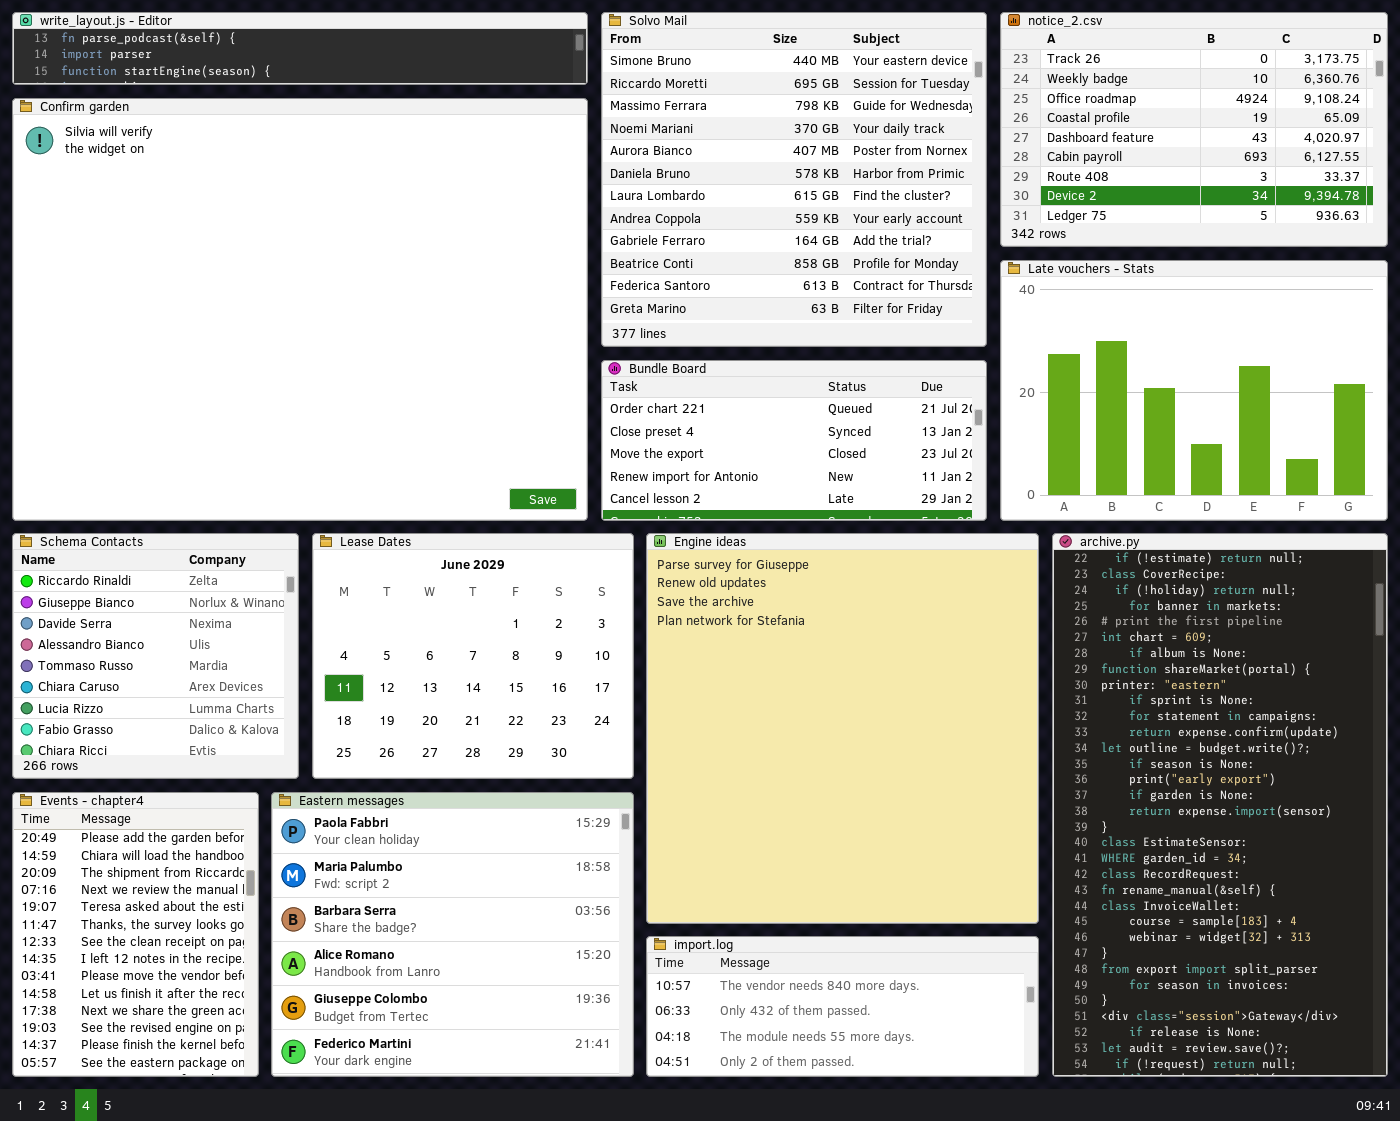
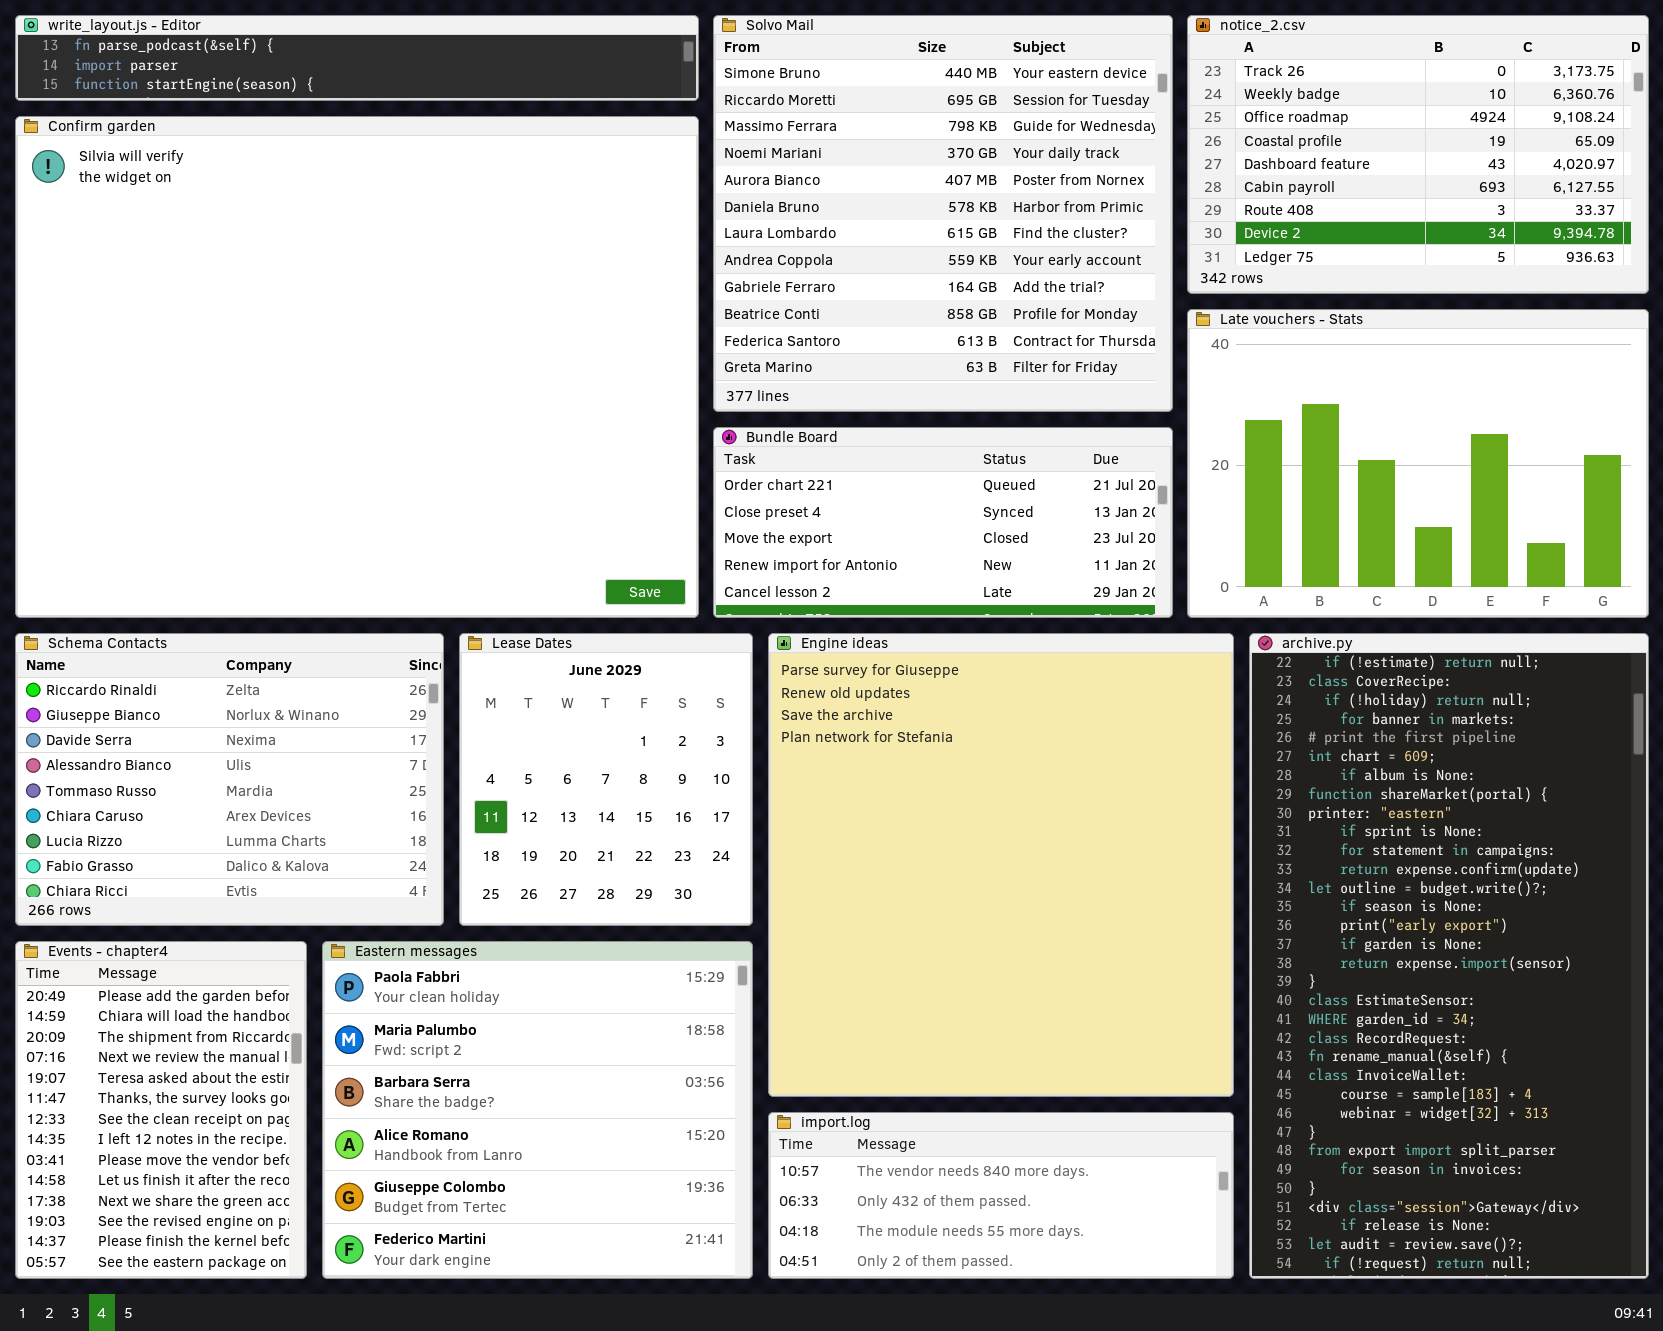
Schema Contacts: [12,533,299,779] -> [15,633,444,926], resized
Lease Dates: [312,533,634,779] -> [459,633,753,926], resized

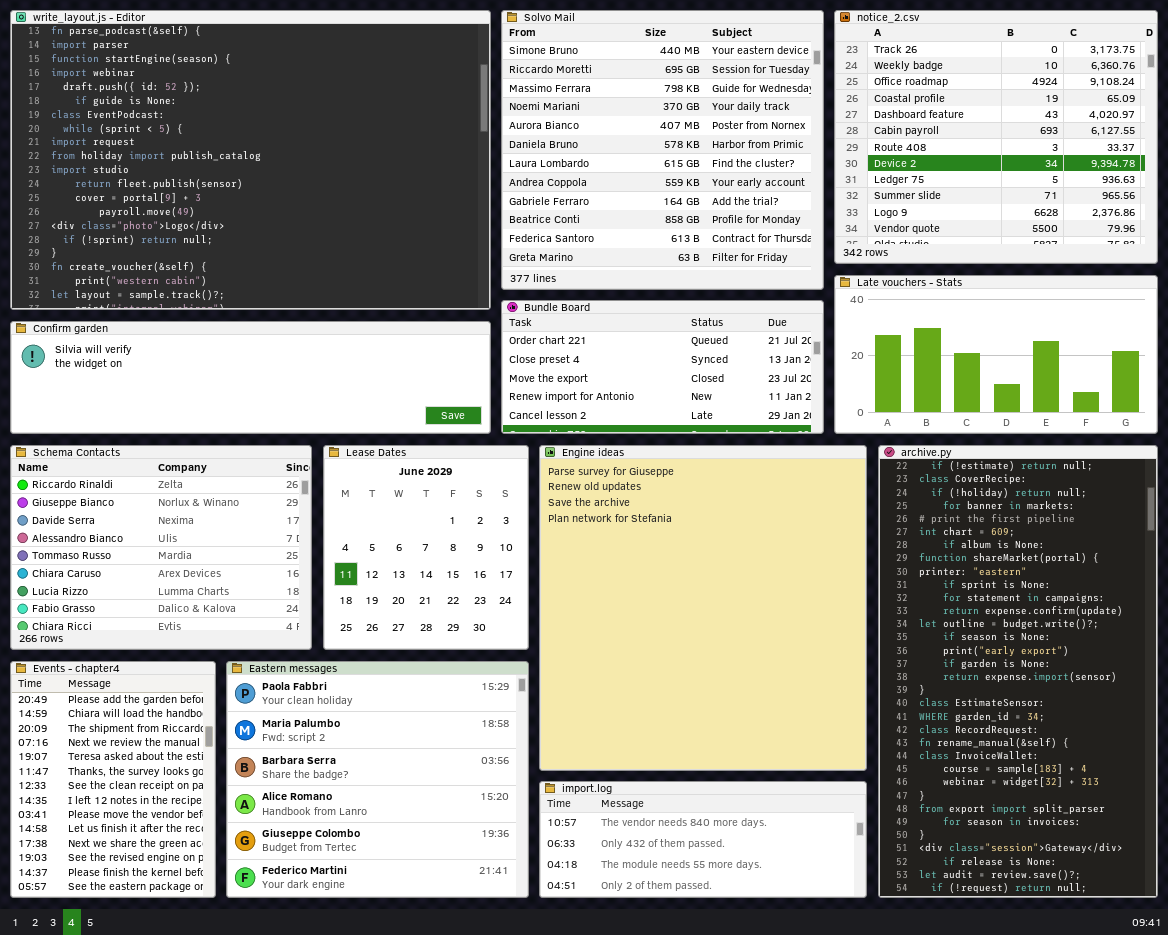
write_layout.js - Editor: [15,15,699,101] -> [10,10,491,310], resized
notice_2.csv: [1187,15,1649,294] -> [834,10,1158,264], resized
Confirm garden: [15,116,699,618] -> [10,321,491,434], resized
Late vouchers - Stats: [1187,309,1649,618] -> [834,275,1158,434], resized

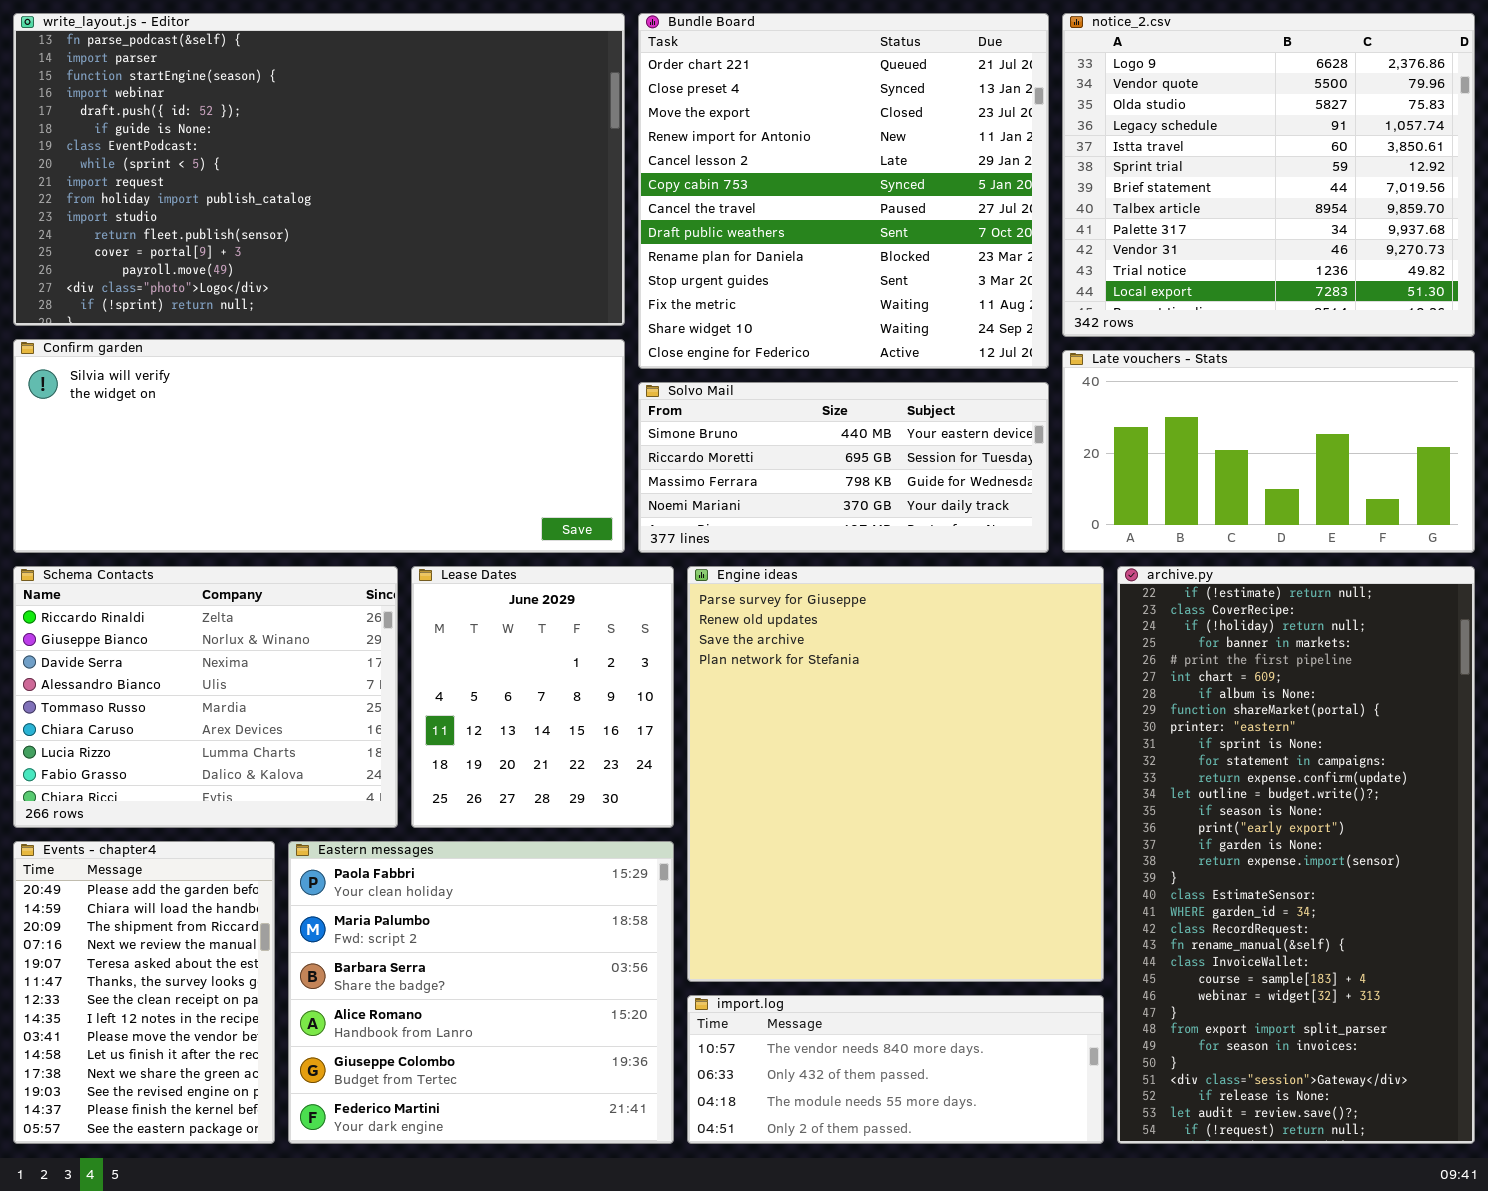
write_layout.js - Editor: [10,10,491,310] -> [13,13,625,326], resized
Solvo Mail: [501,10,824,290] -> [638,382,1049,553], moved, resized
notice_2.csv: [834,10,1158,264] -> [1062,13,1475,337], scrolled down 10 rows
Bundle Board: [501,300,824,434] -> [638,13,1049,369], moved, resized
Confirm garden: [10,321,491,434] -> [13,339,625,553], resized

